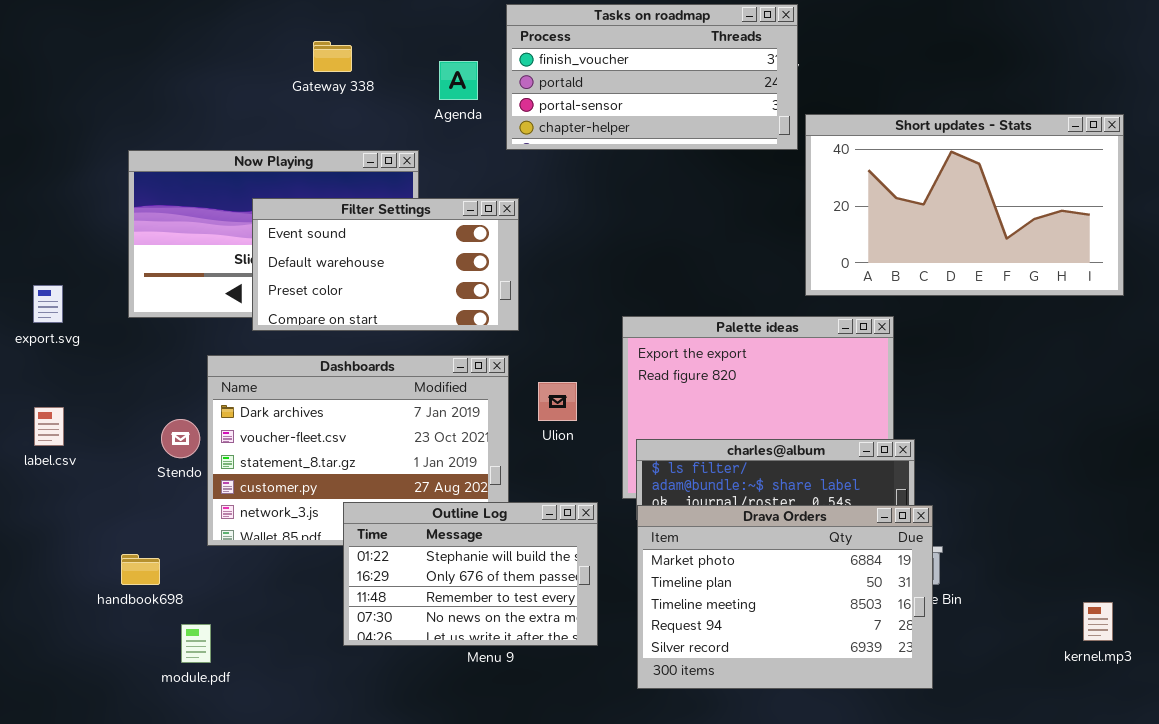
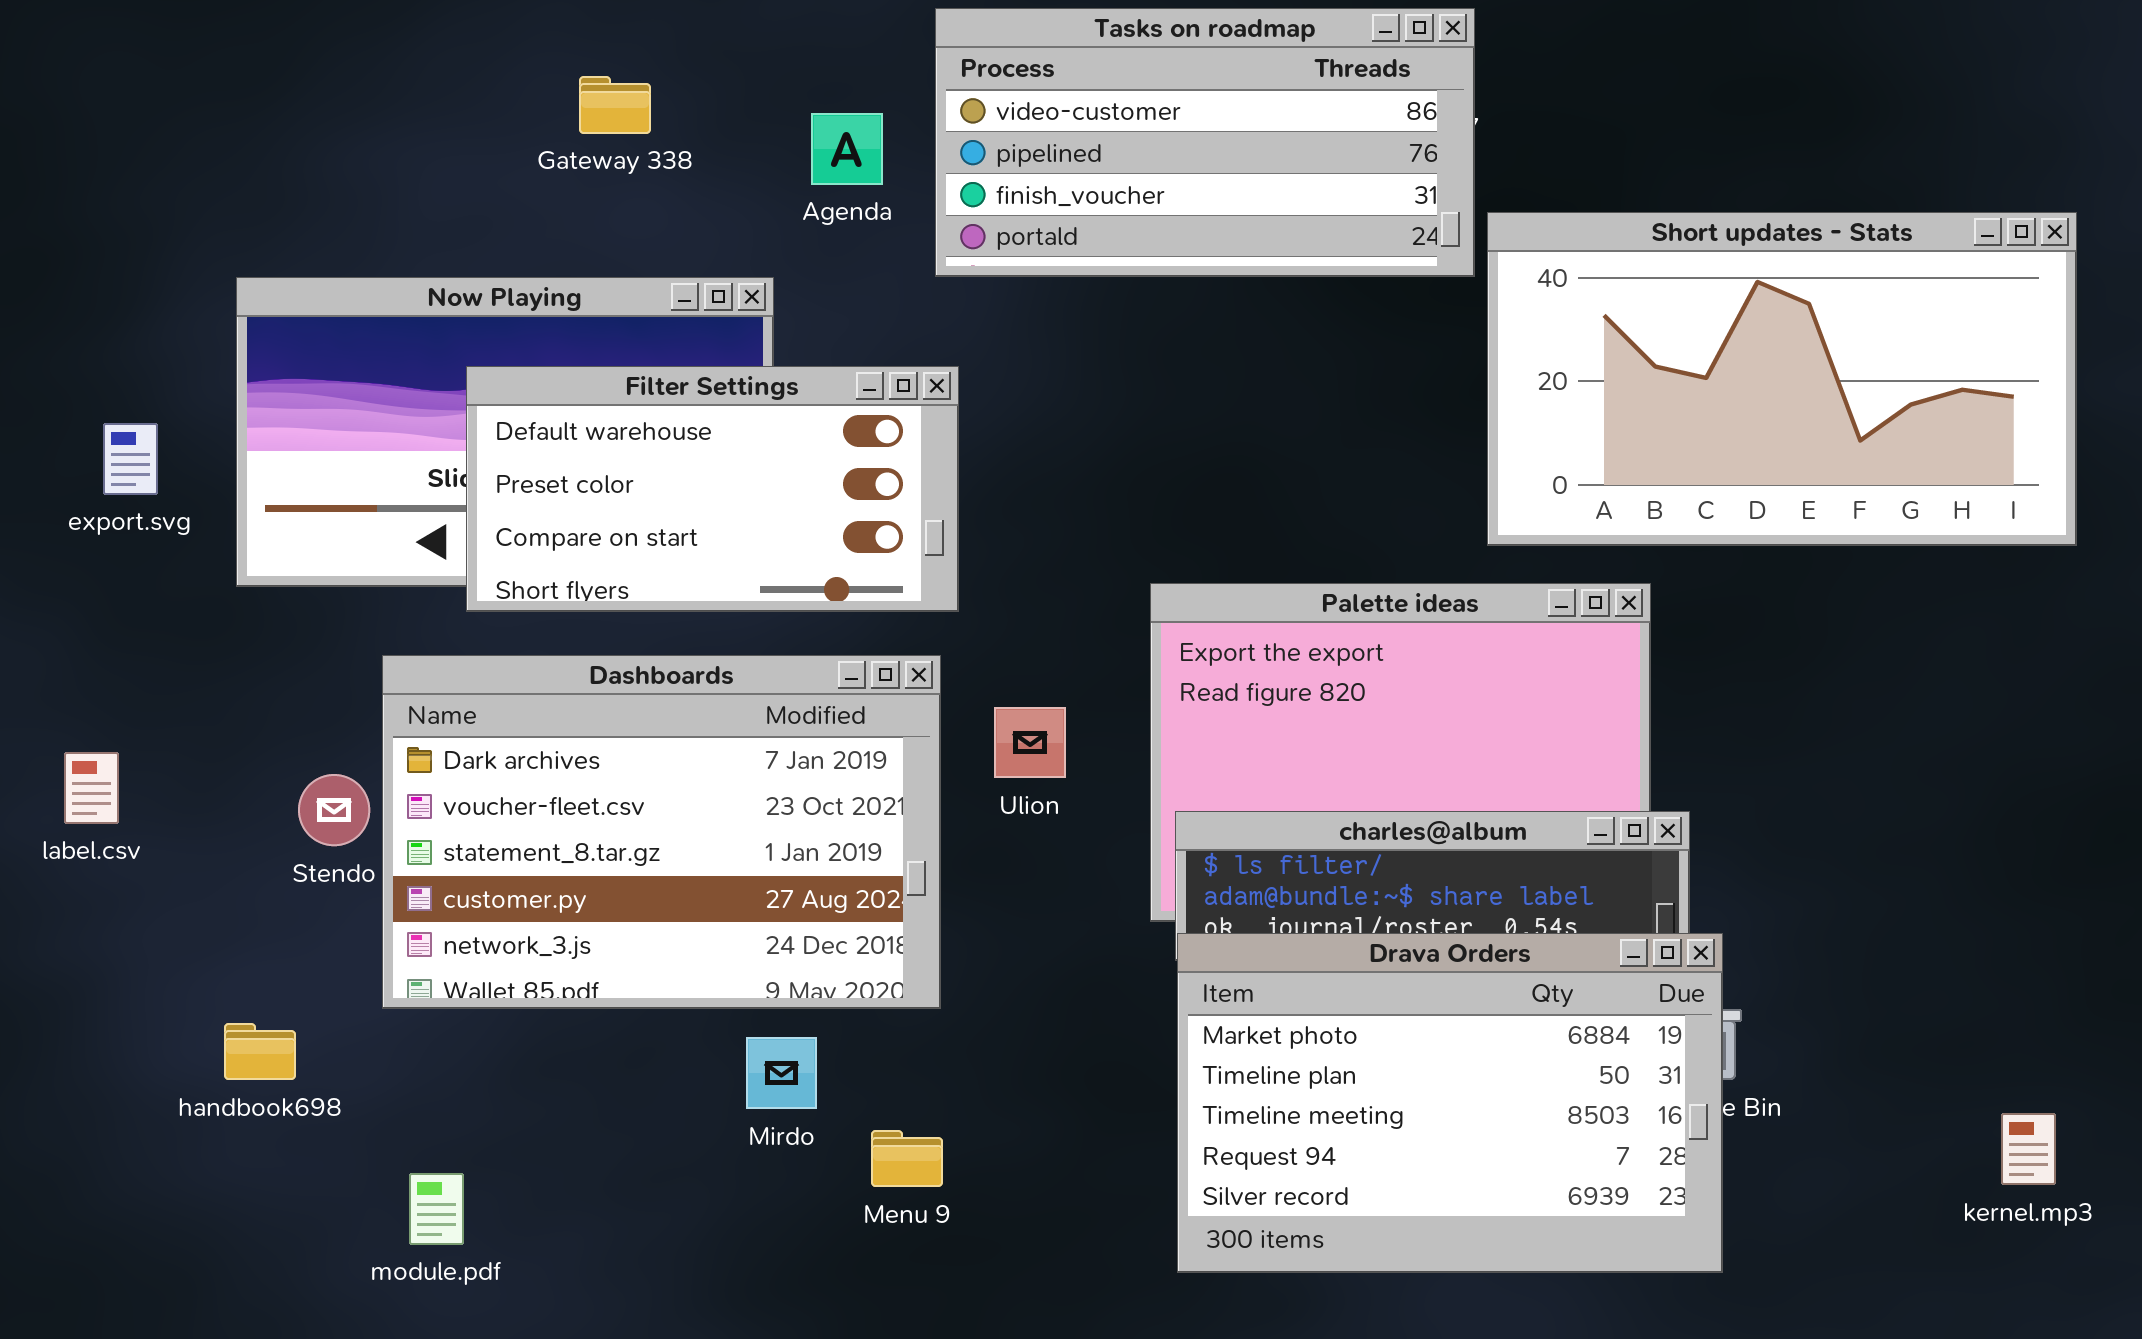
Tasks on roadmap: [506,4,798,150] -> [935,8,1475,277], scrolled up 2 rows
Filter Settings: [252,198,519,331] -> [466,366,959,612], scrolled down 1 row
export.svg: [33,285,63,323] -> [103,423,158,495], moved
Outline Log: [343,502,598,646] -> none, closed
module.pdf: [181,624,211,663] -> [409,1173,464,1245], moved

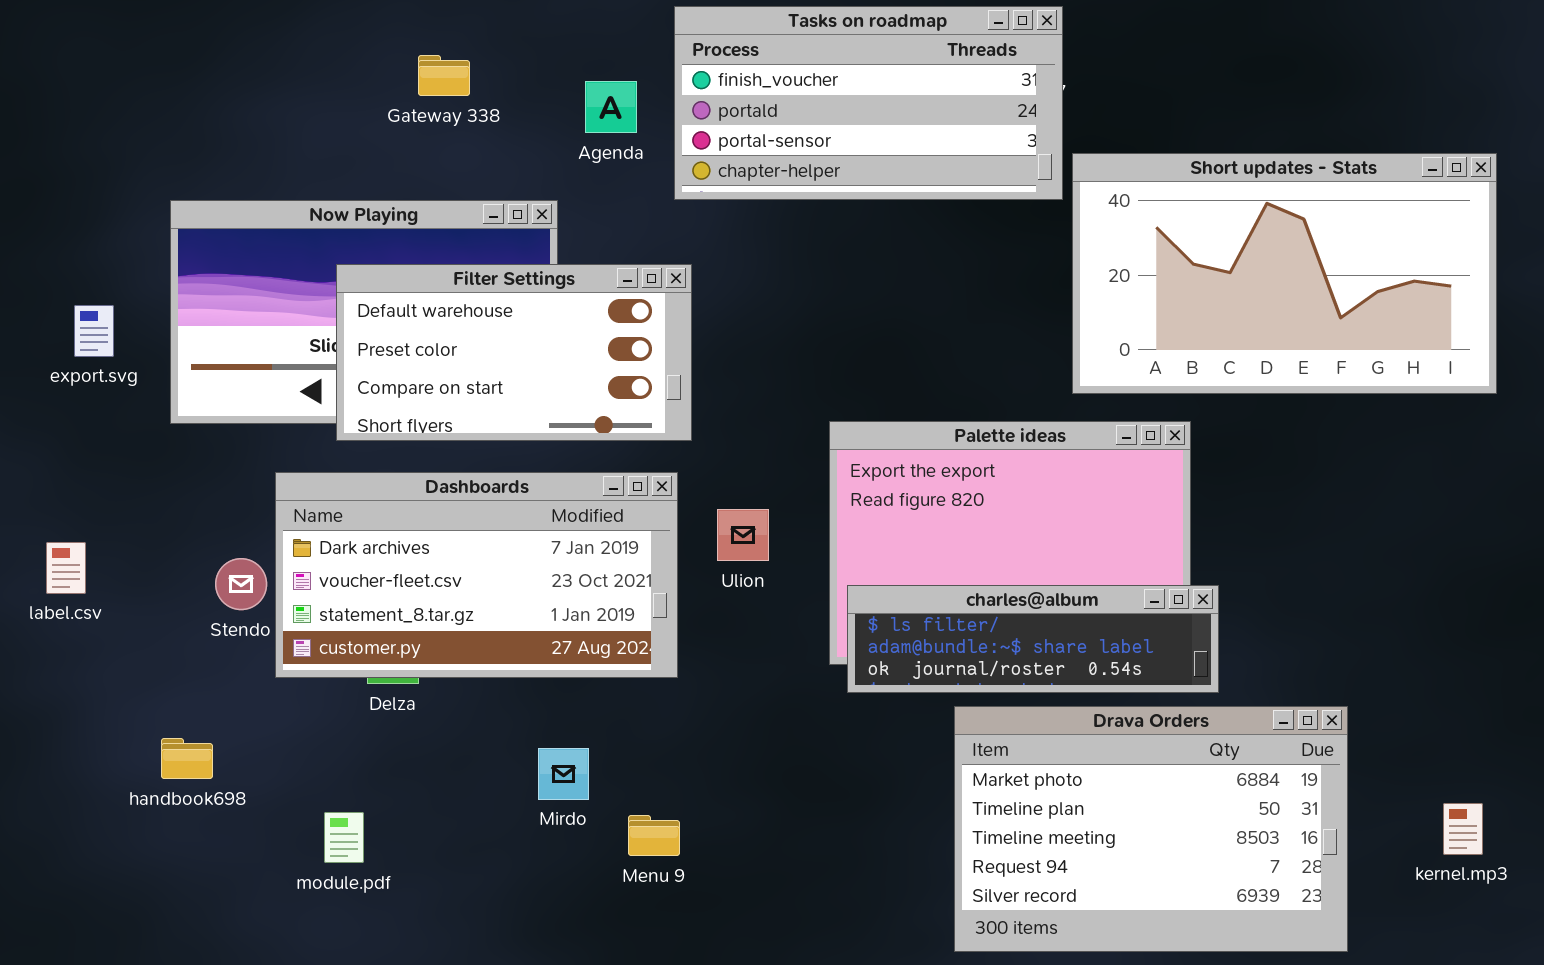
Tasks on roadmap: [935,8,1475,277] -> [674,6,1063,200], scrolled down 2 rows
Dashboards: [382,655,941,1009] -> [275,472,678,678], resized
Drava Orders: [1177,933,1723,1273] -> [954,706,1348,952], moved
module.pdf: [409,1173,464,1245] -> [324,812,364,863], moved

